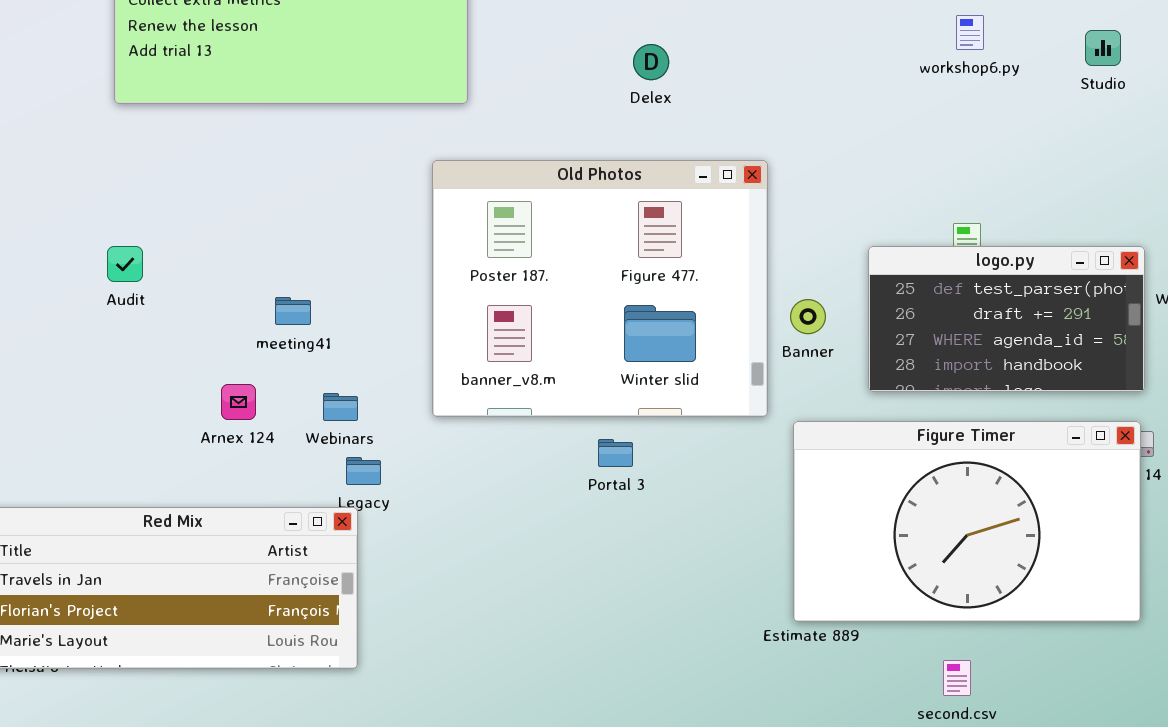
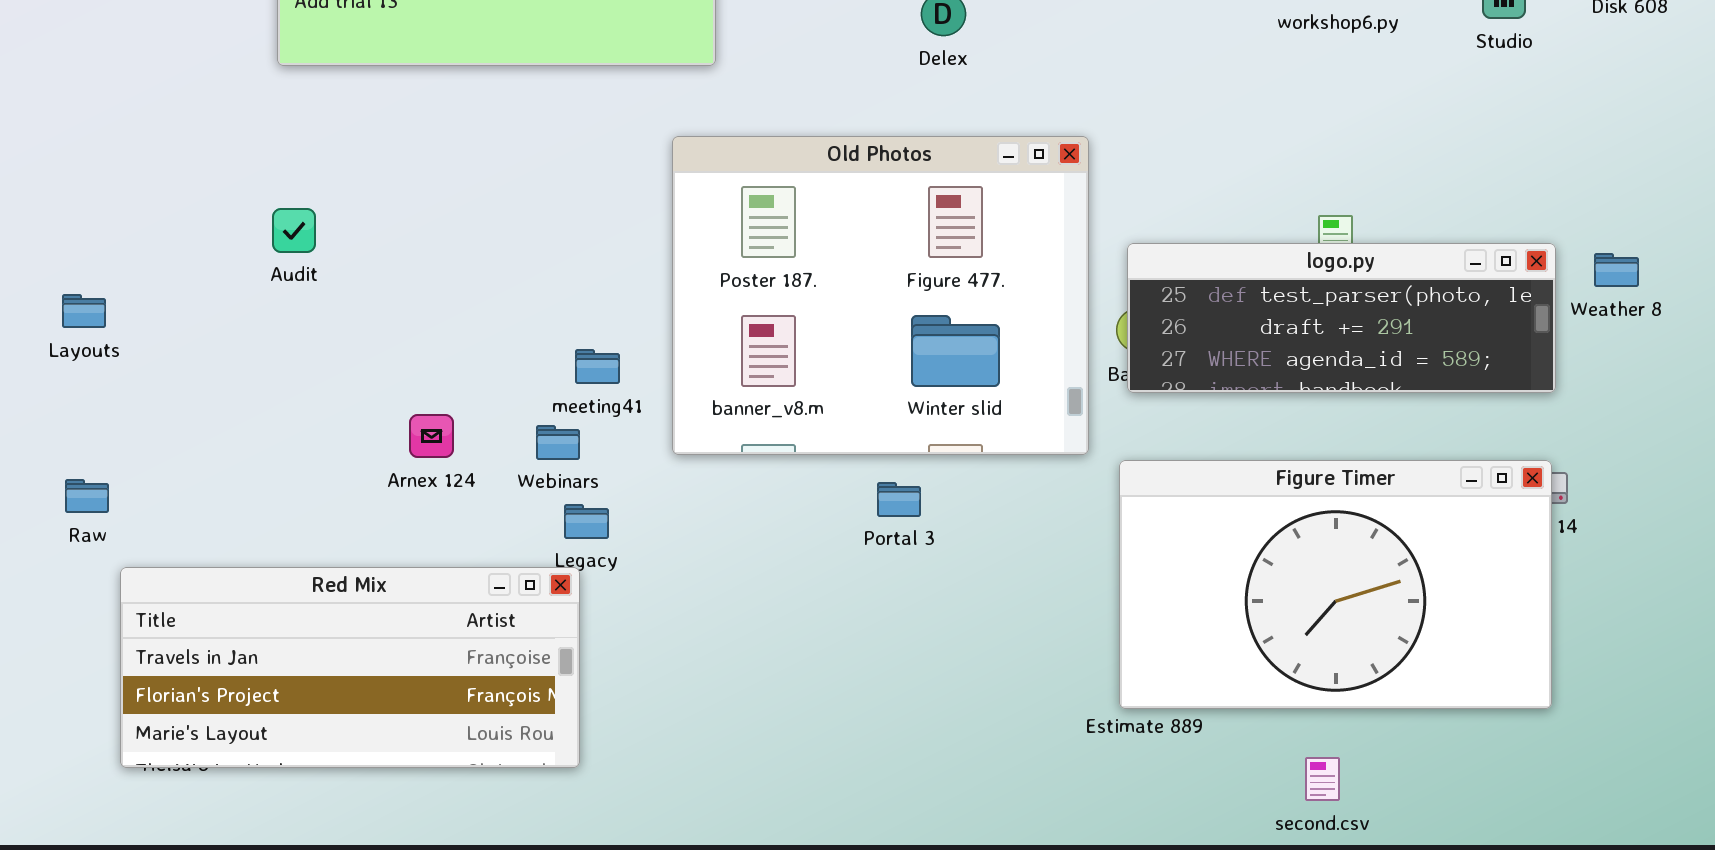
Audit: [107,246,143,282] -> [272,208,316,253], moved
logo.py: [868,246,1145,392] -> [1127,243,1556,393], resized
meeting41: [275,297,311,325] -> [575,349,620,384], moved

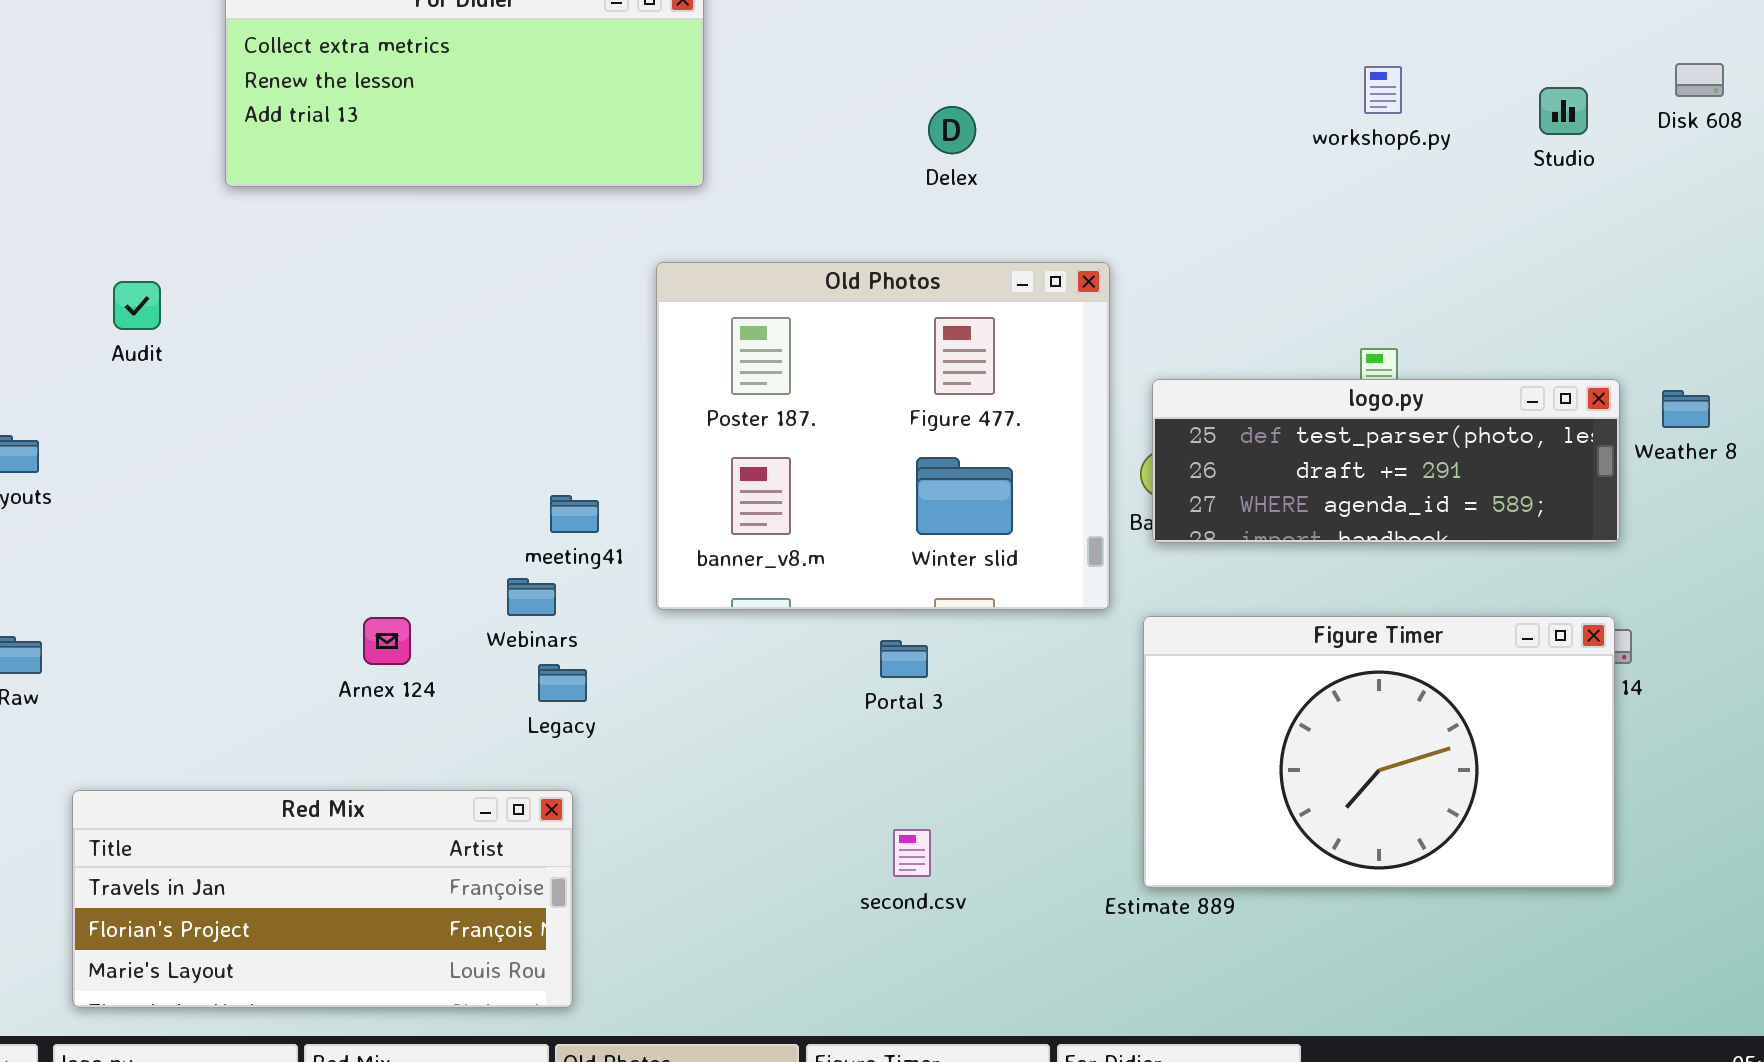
Audit: [272,208,316,253] -> [113,281,161,330], moved
Arnex 124: [409,414,454,458] -> [363,617,411,665], moved
Red Mix: [120,567,580,768] -> [72,790,573,1008], moved
second.csv: [1305,757,1340,801] -> [893,829,931,877], moved

